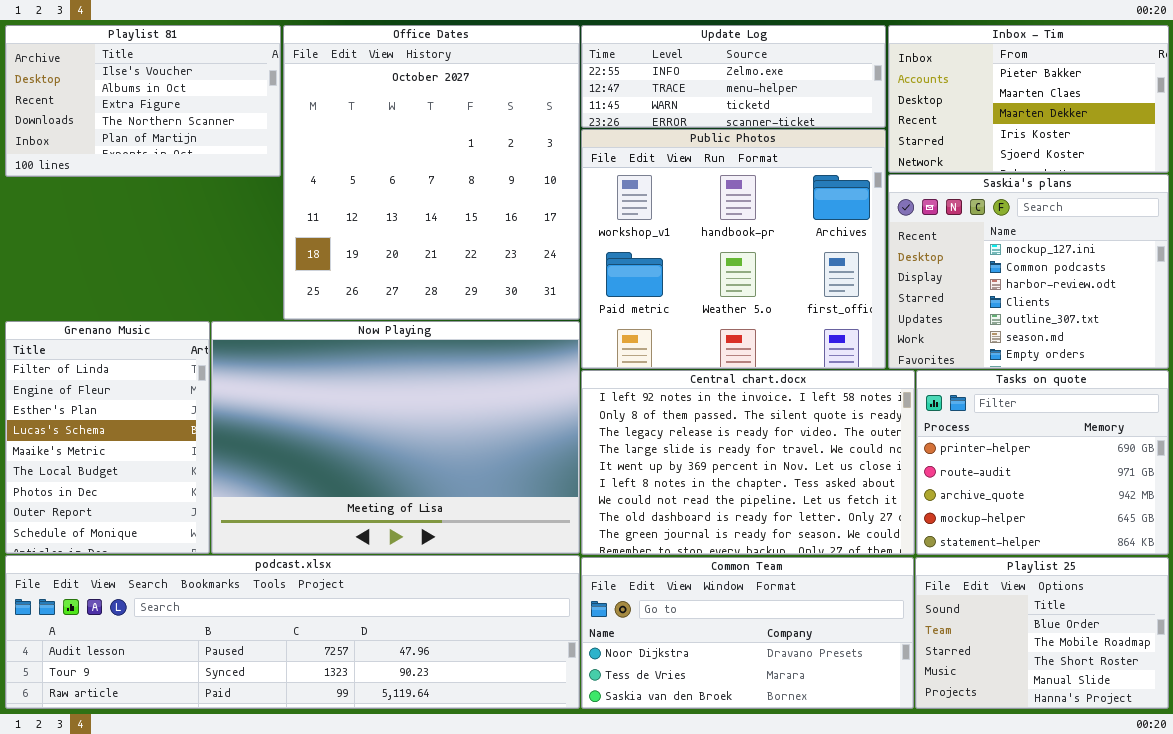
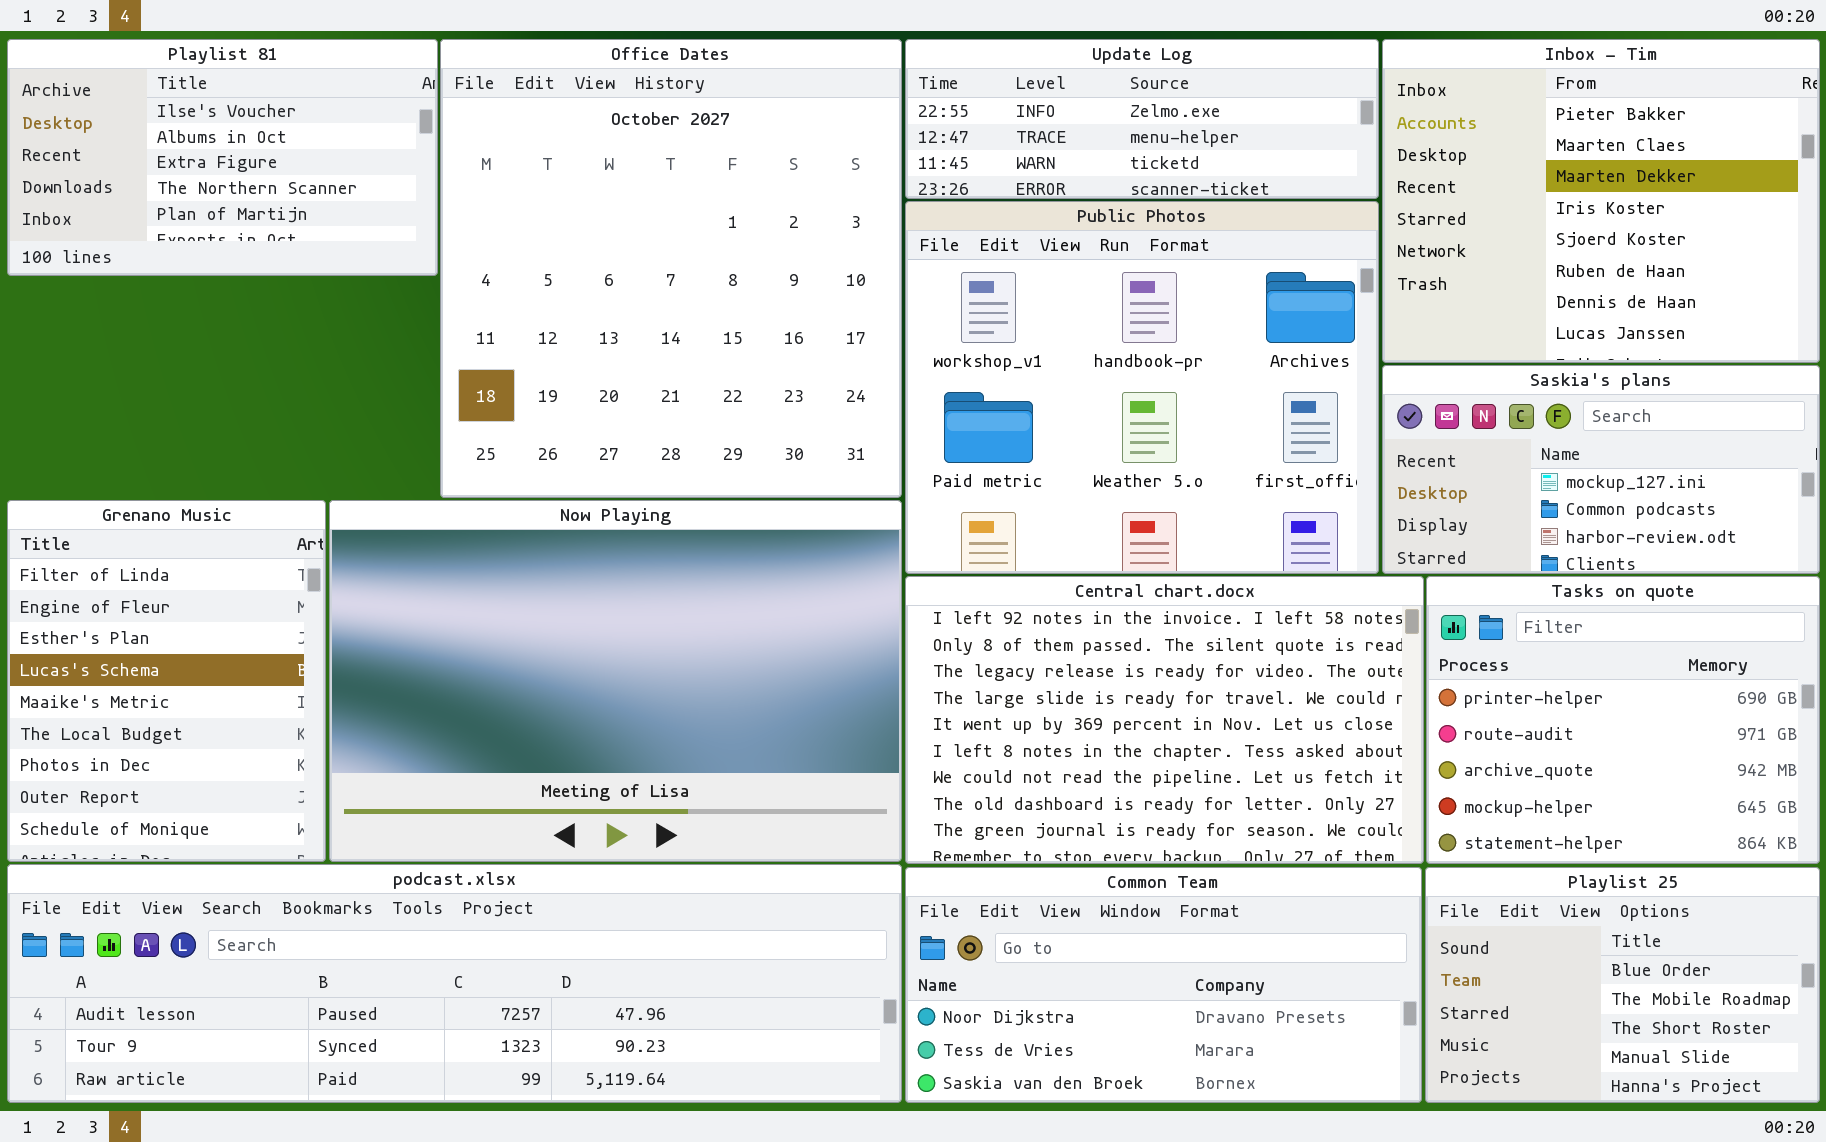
Inbox - Tim: [888,25,1169,173] -> [1382,39,1820,363], resized
Saskia's plans: [888,174,1169,369] -> [1382,365,1820,574], resized

